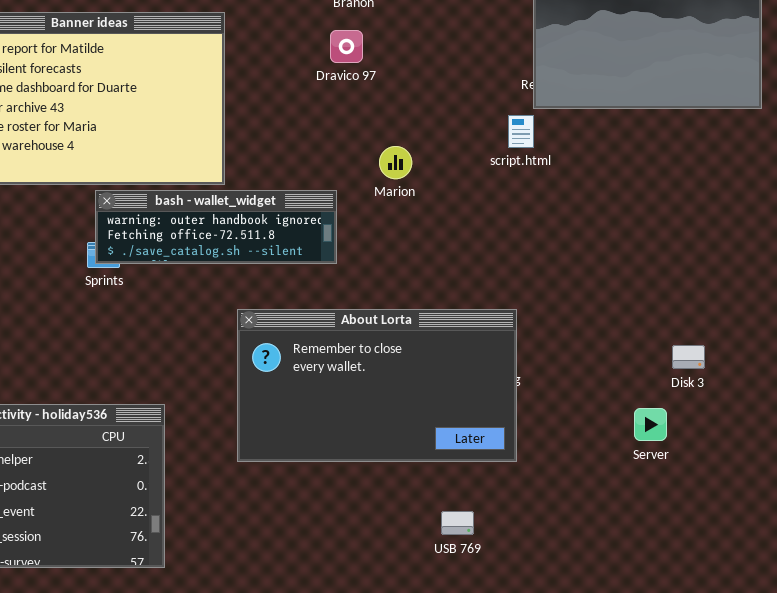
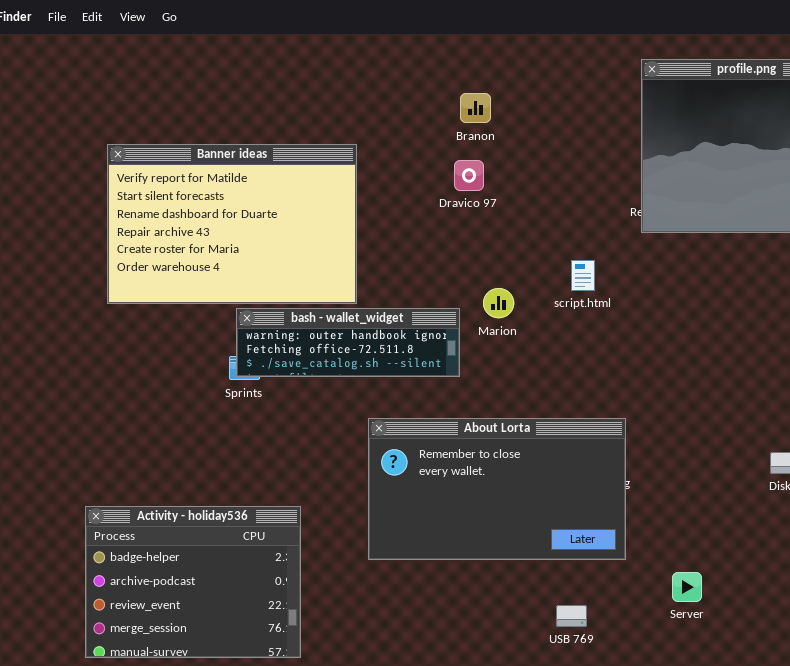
script.html: [508,115,534,148] -> [571,260,595,291], moved
Marion: [379,146,412,179] -> [483,288,514,318], moved
Server: [634,408,667,441] -> [672,572,702,602], moved

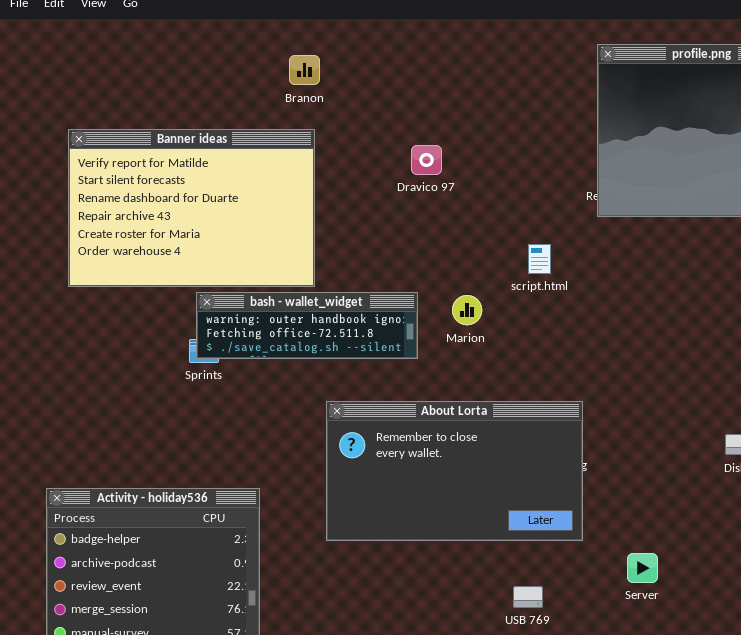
Branon: [460,93,491,123] -> [289,55,320,85], moved
Marion: [483,288,514,318] -> [452,295,482,325], moved

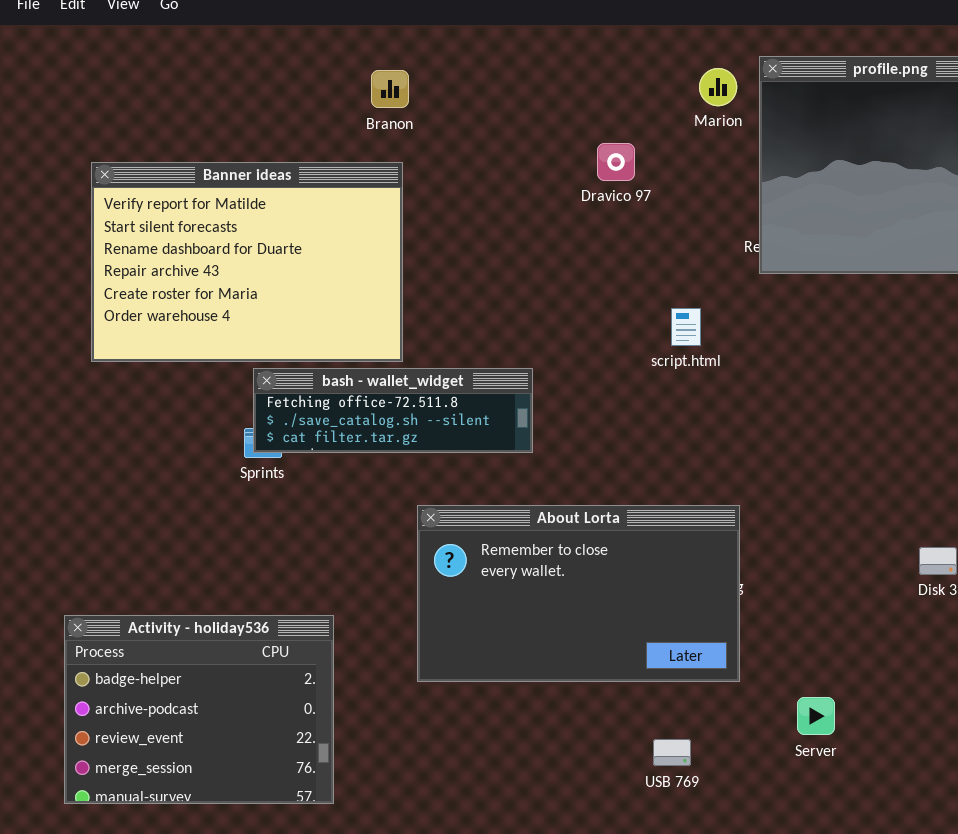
Dravico 97: [411,145,442,175] -> [597,143,635,181], moved
bash - wallet_widget: [196,292,418,359] -> [253,368,533,453], scrolled down 1 row
Marion: [452,295,482,325] -> [699,68,737,106], moved

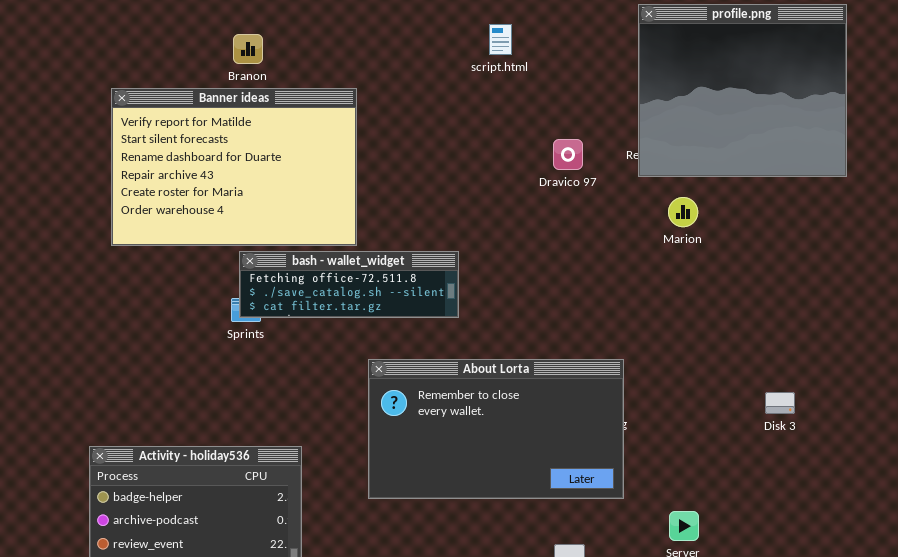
Marion: [699,68,737,106] -> [668,197,698,227], moved
Branon: [371,70,409,108] -> [233,34,263,64], moved
Dravico 97: [597,143,635,181] -> [553,139,583,170], moved
script.html: [671,308,701,346] -> [489,24,512,55], moved

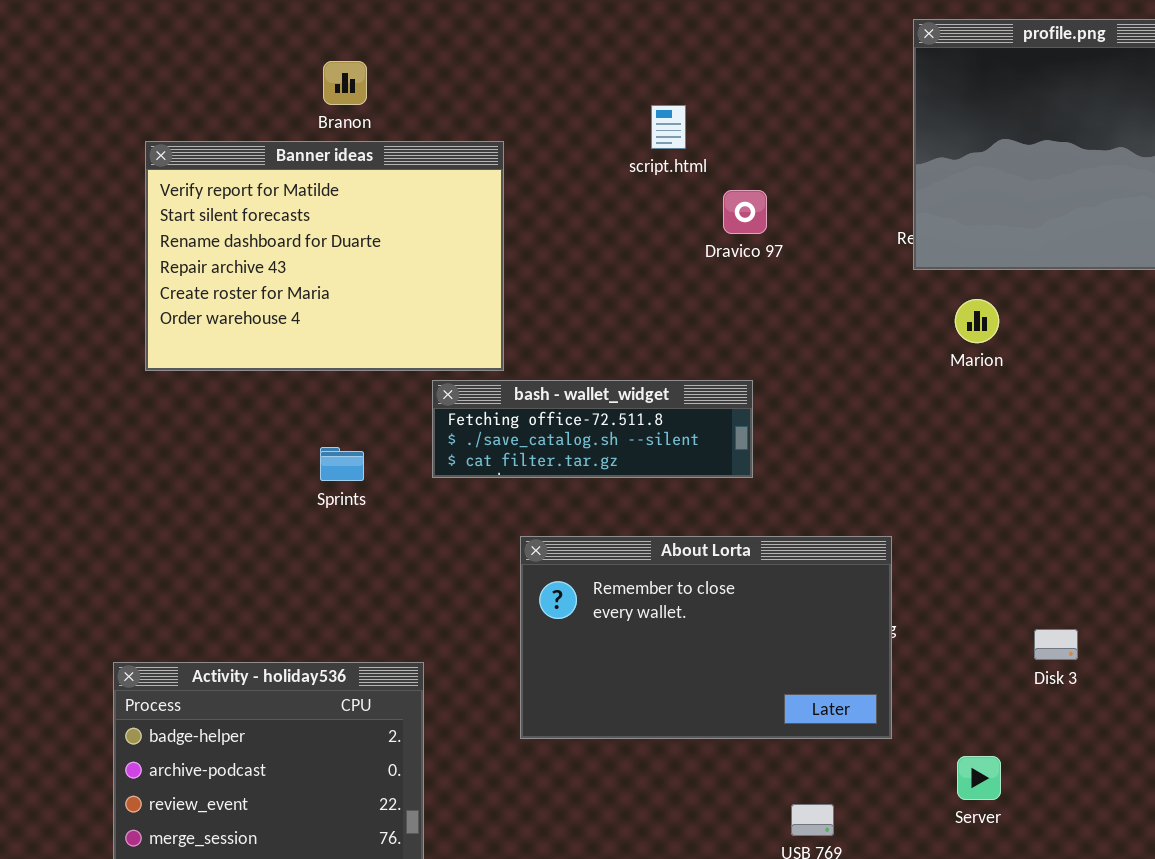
script.html: [489,24,512,55] -> [651,105,686,149], moved
Dravico 97: [553,139,583,170] -> [723,190,767,234], moved
bash - wallet_widget: [239,251,459,318] -> [432,380,753,478], moved
Disk 3: [765,392,795,414] -> [1034,629,1078,660], moved

